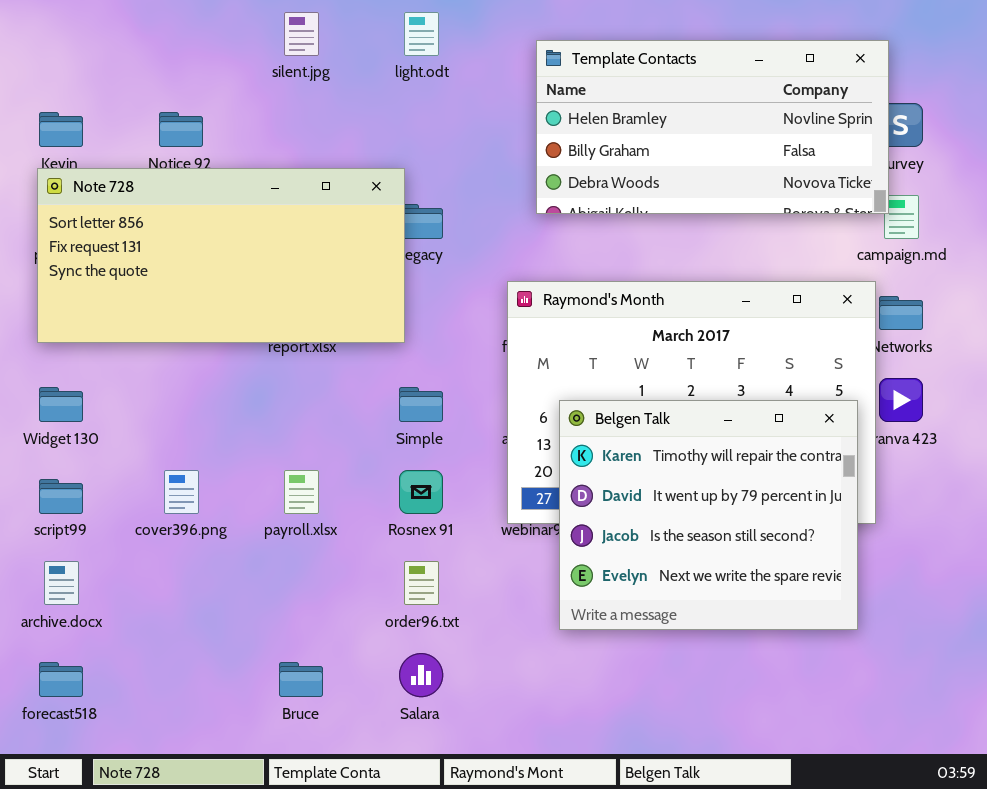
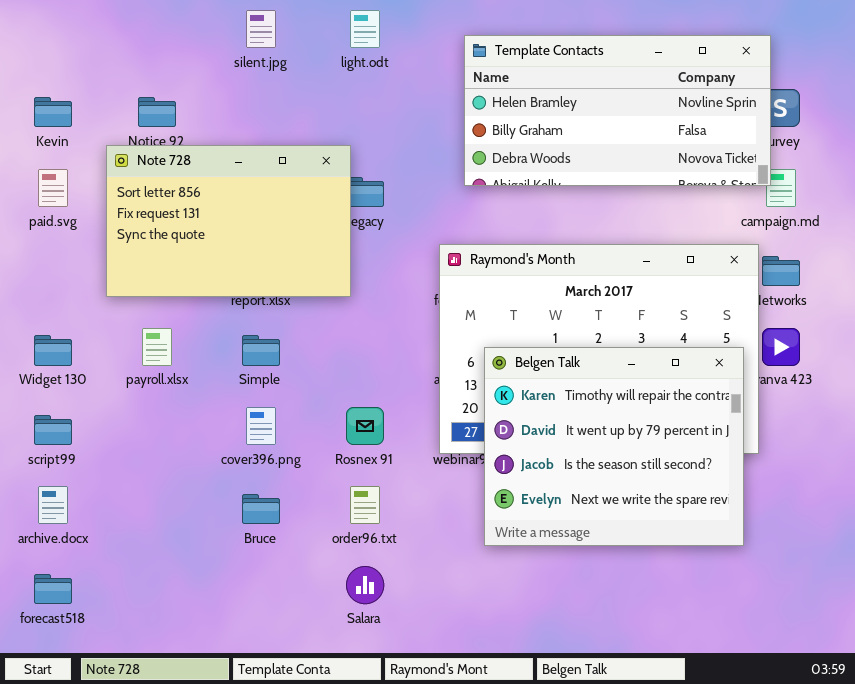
Note 728: [37,168,405,343] -> [106,145,351,297], resized
Simple: [399,387,443,422] -> [242,335,280,366], moved
cover396.png: [164,470,199,514] -> [246,407,276,445], moved
payroll.xlsx: [284,470,319,514] -> [142,328,172,366], moved
Bruce: [279,662,323,697] -> [242,494,280,524], moved

